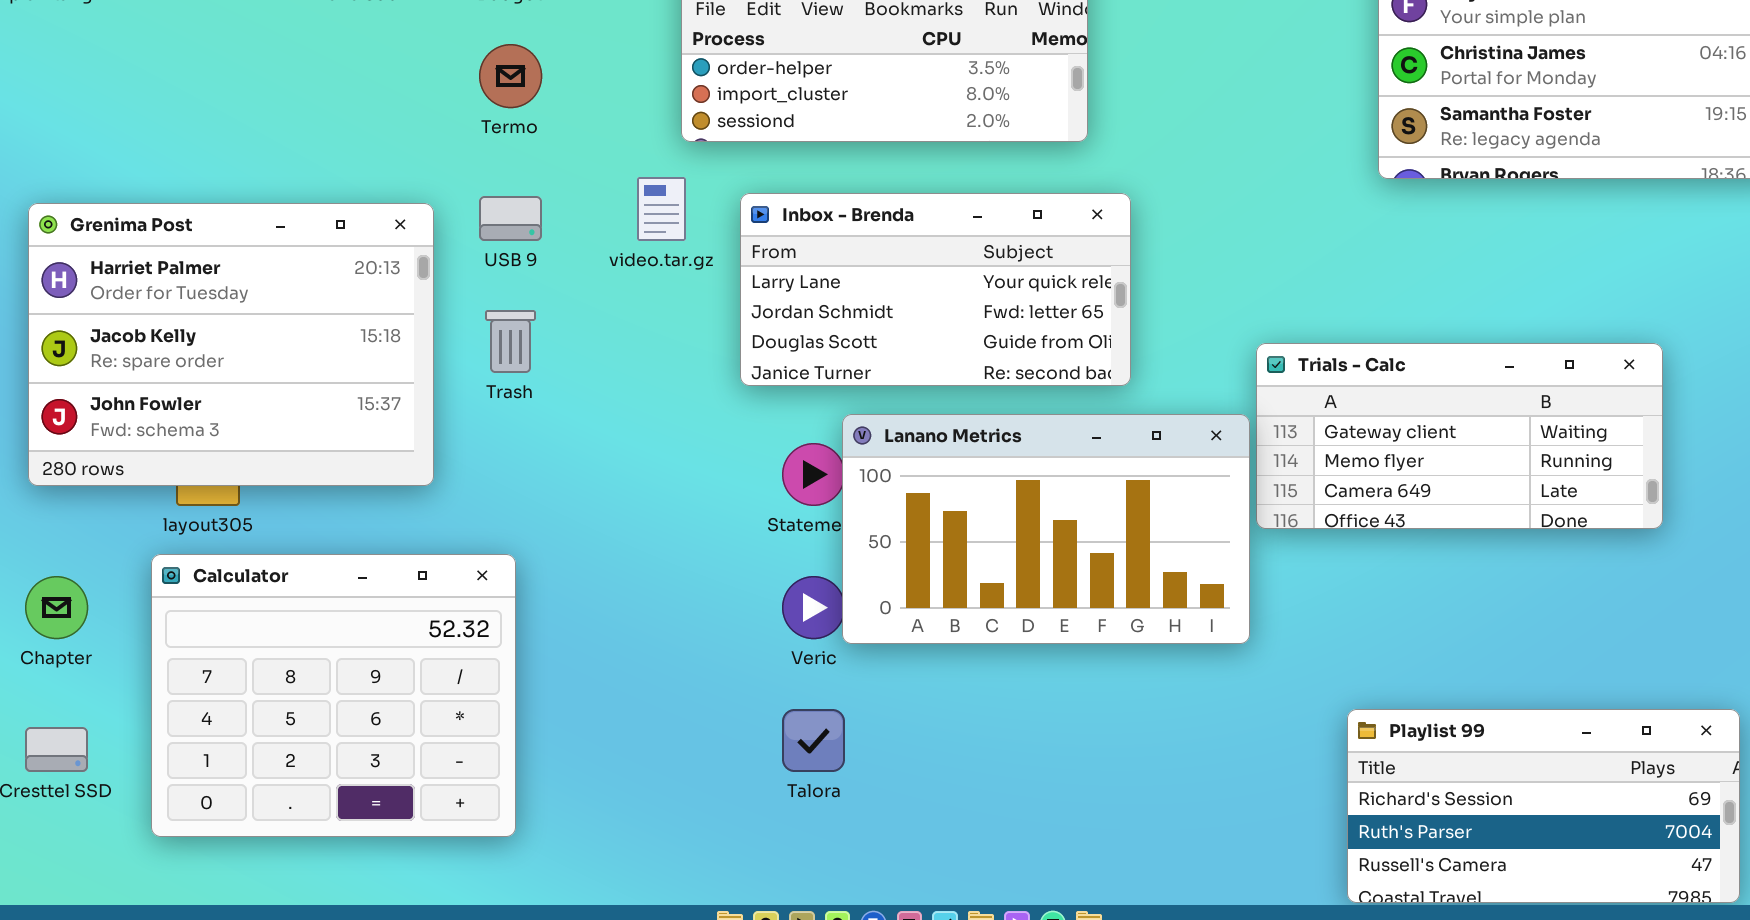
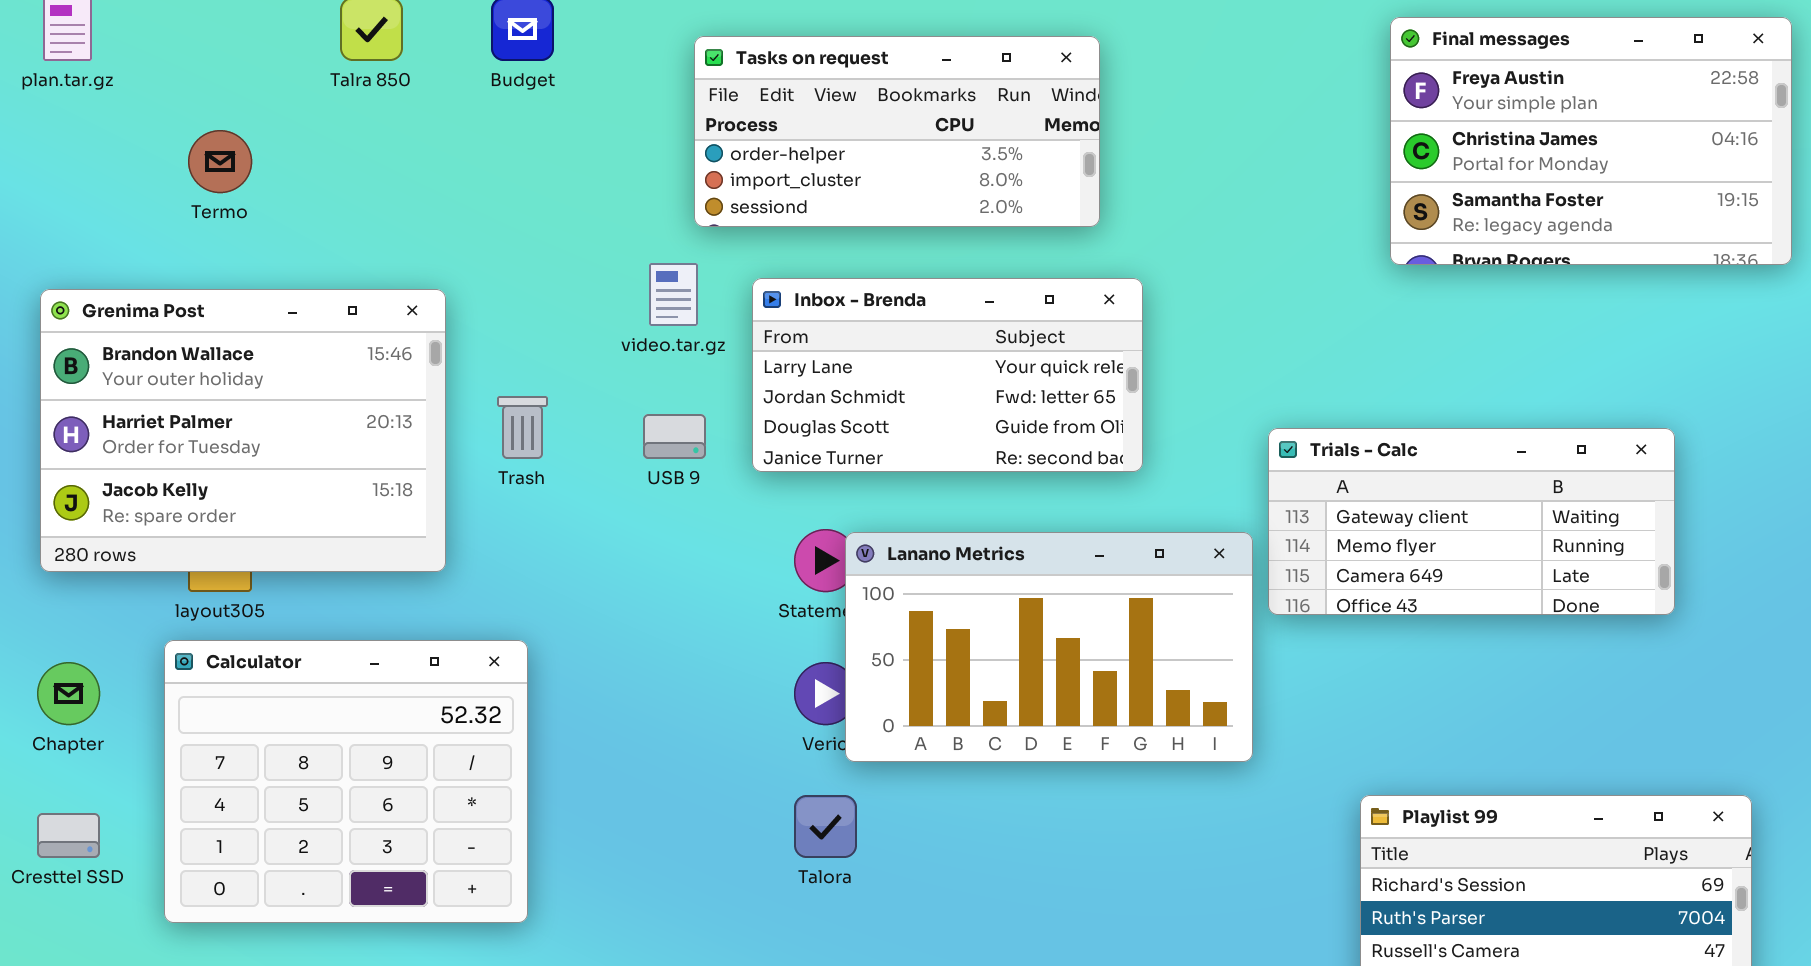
Termo: [479,44,542,108] -> [188,130,252,193], moved
USB 9: [479,196,542,241] -> [643,414,706,459], moved
Grenima Post: [28,203,434,486] -> [40,289,446,572], scrolled up 1 row
Lanano Metrics: [842,414,1250,644] -> [845,532,1253,762], moved

